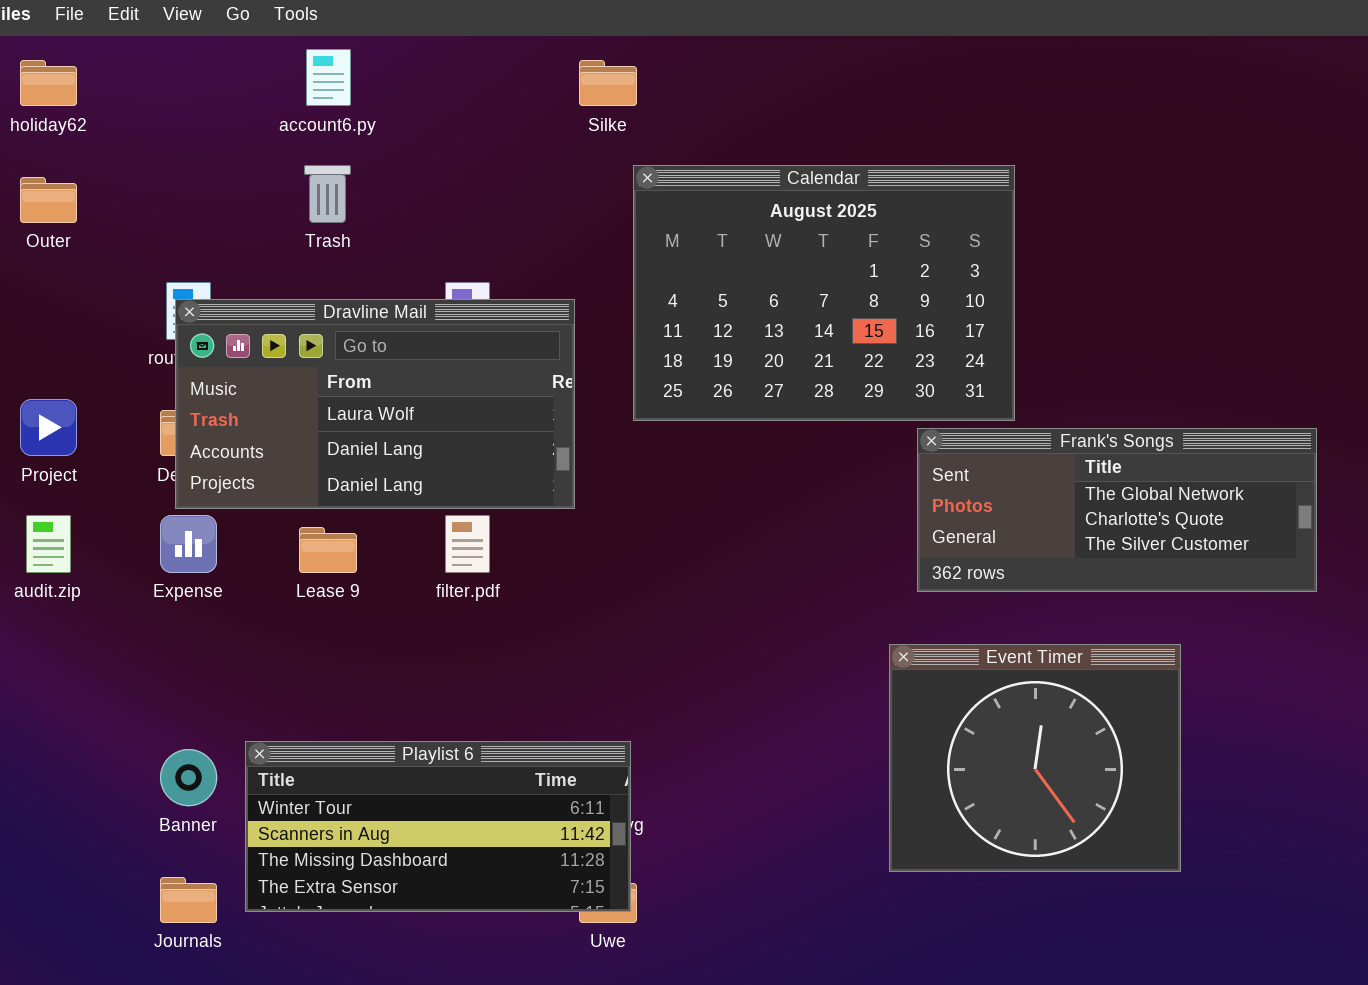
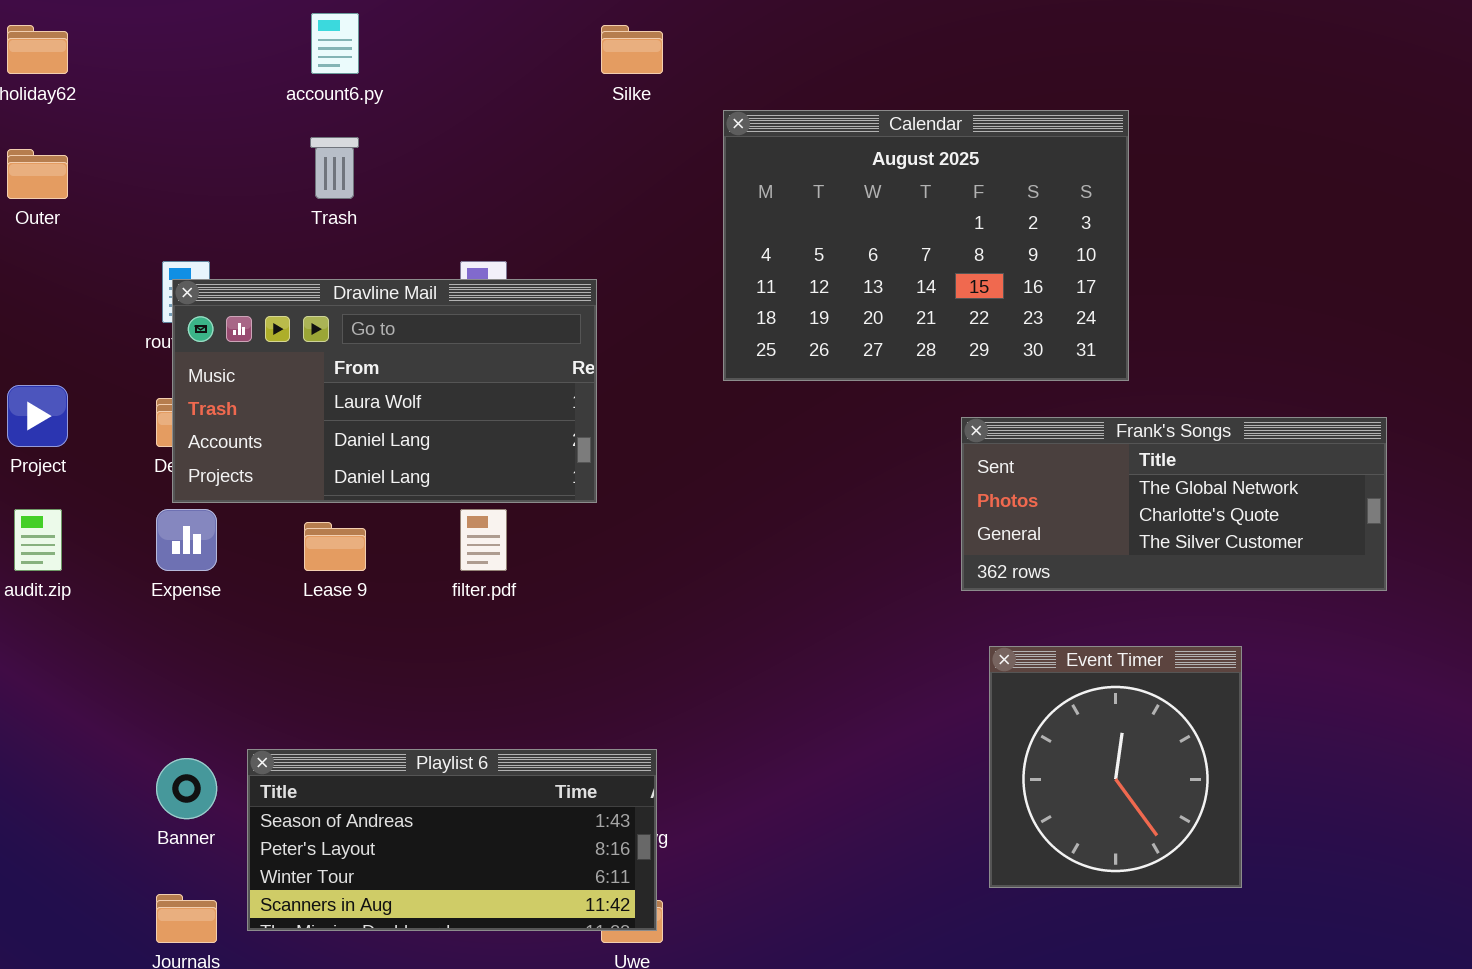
Calendar: [633,165,1015,421] -> [723,110,1129,381], moved
Event Timer: [889,644,1181,872] -> [989,646,1242,888], resized
Playlist 6: [245,741,631,912] -> [247,749,657,931], scrolled up 2 rows

